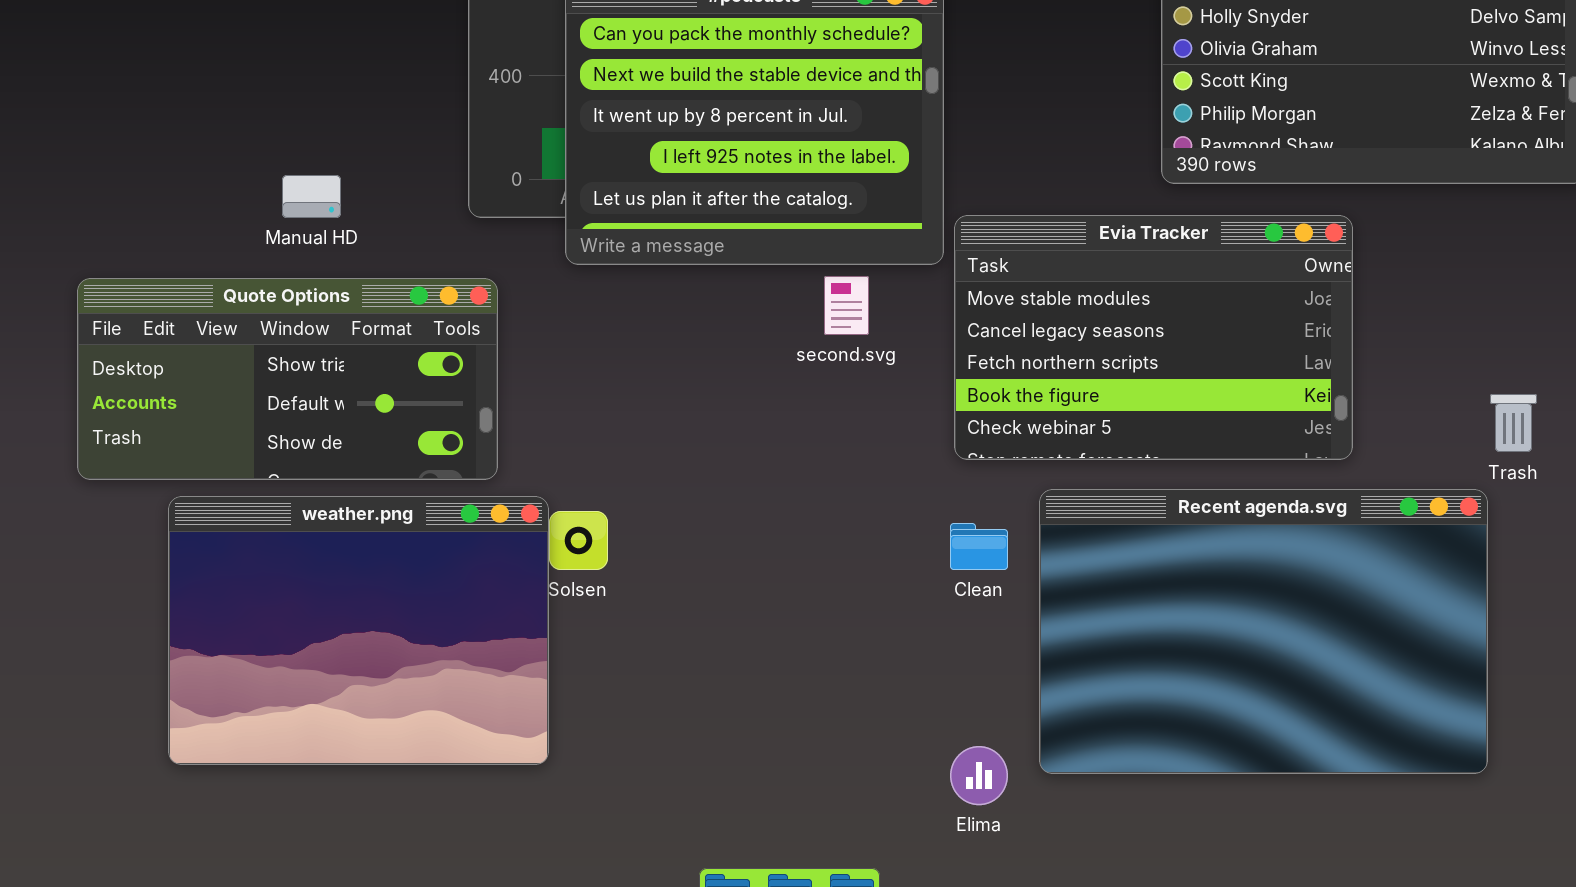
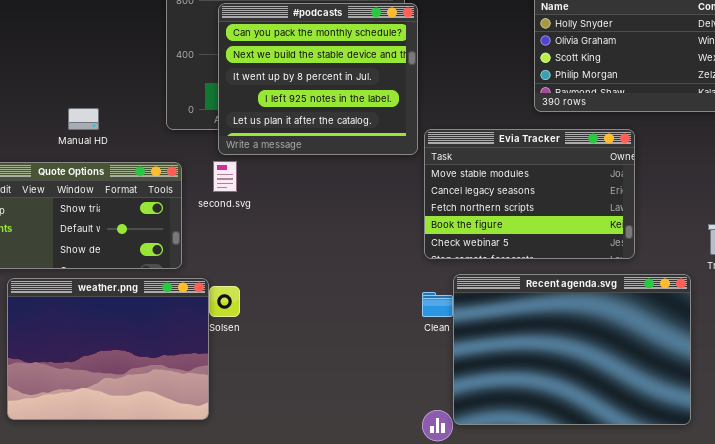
second.svg: [824,276,869,335] -> [213,161,237,192], moved
Recent agenda.svg: [1039,489,1488,774] -> [453,274,691,425], moved

